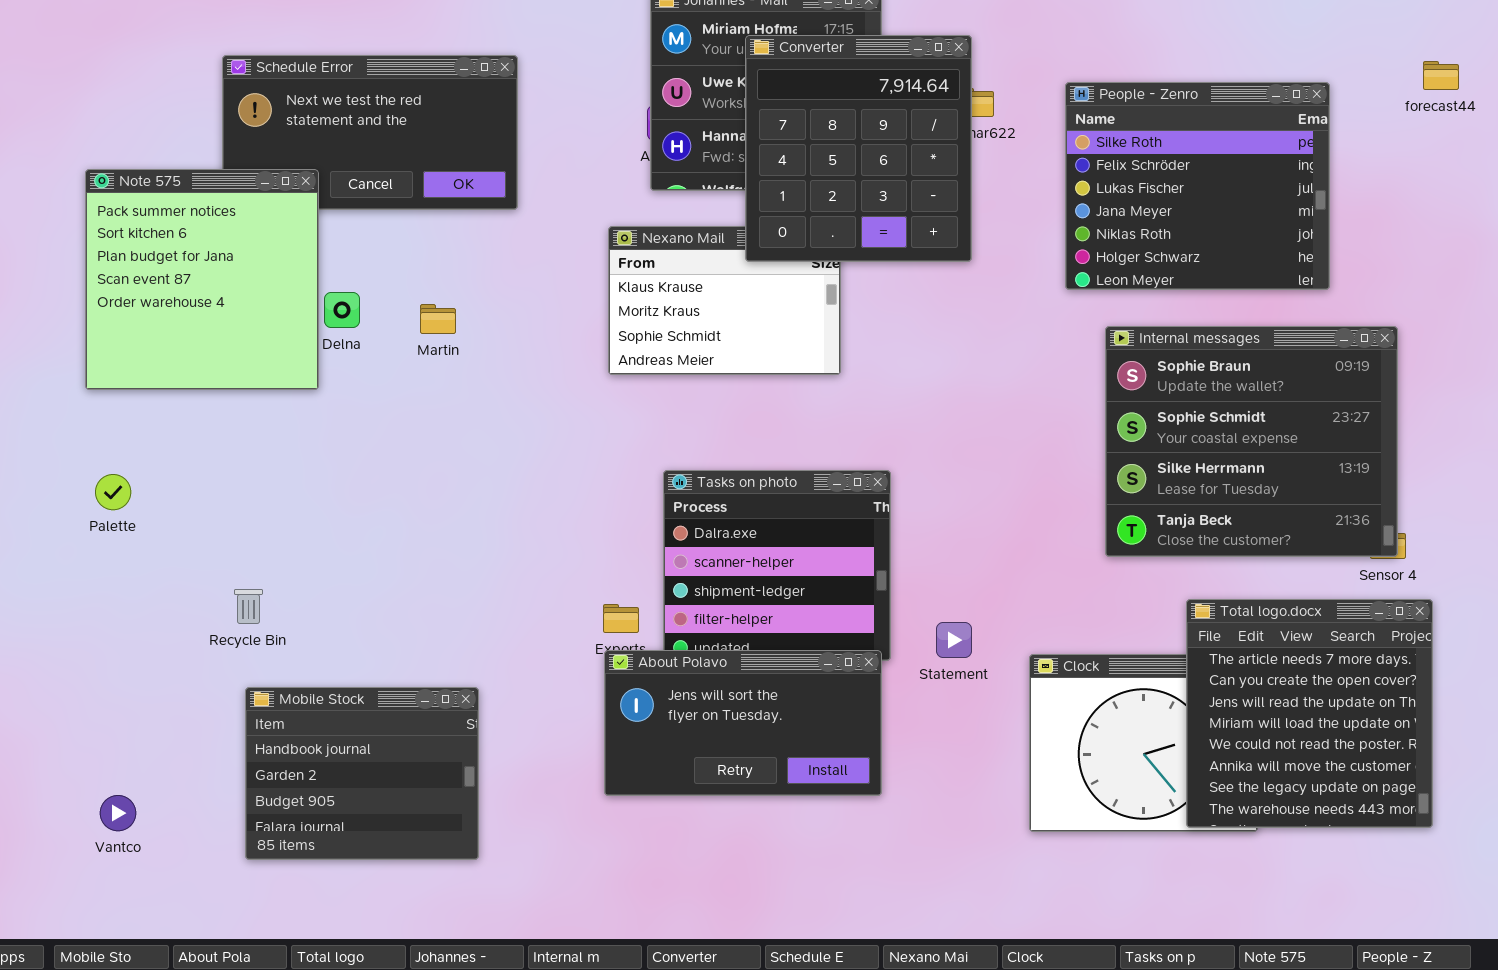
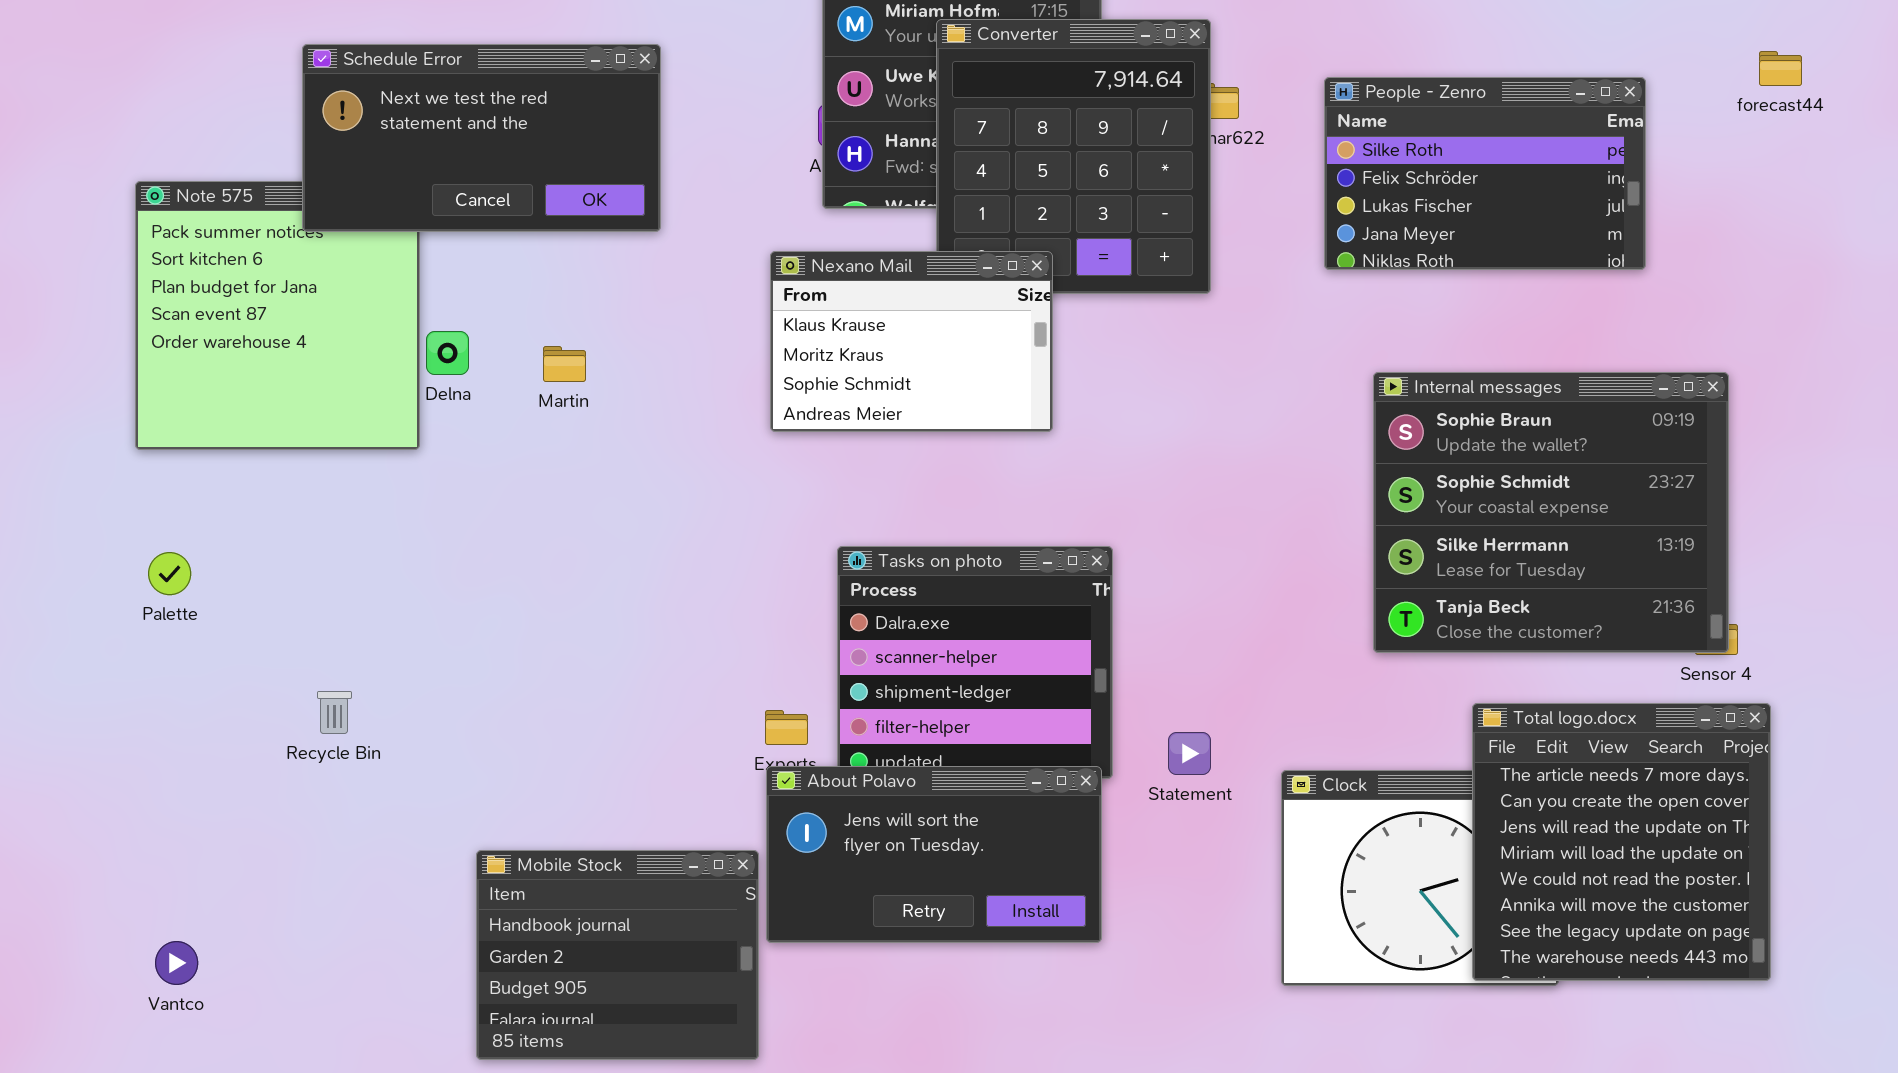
Schedule Error: [222,55,518,210] -> [302,44,661,232], raised
People - Zenro: [1065,82,1330,290] -> [1324,77,1646,270], resized
Nexano Mail: [608,226,841,375] -> [770,251,1053,432], raised
Mobile Stock: [245,687,479,860] -> [476,850,759,1060], moved

